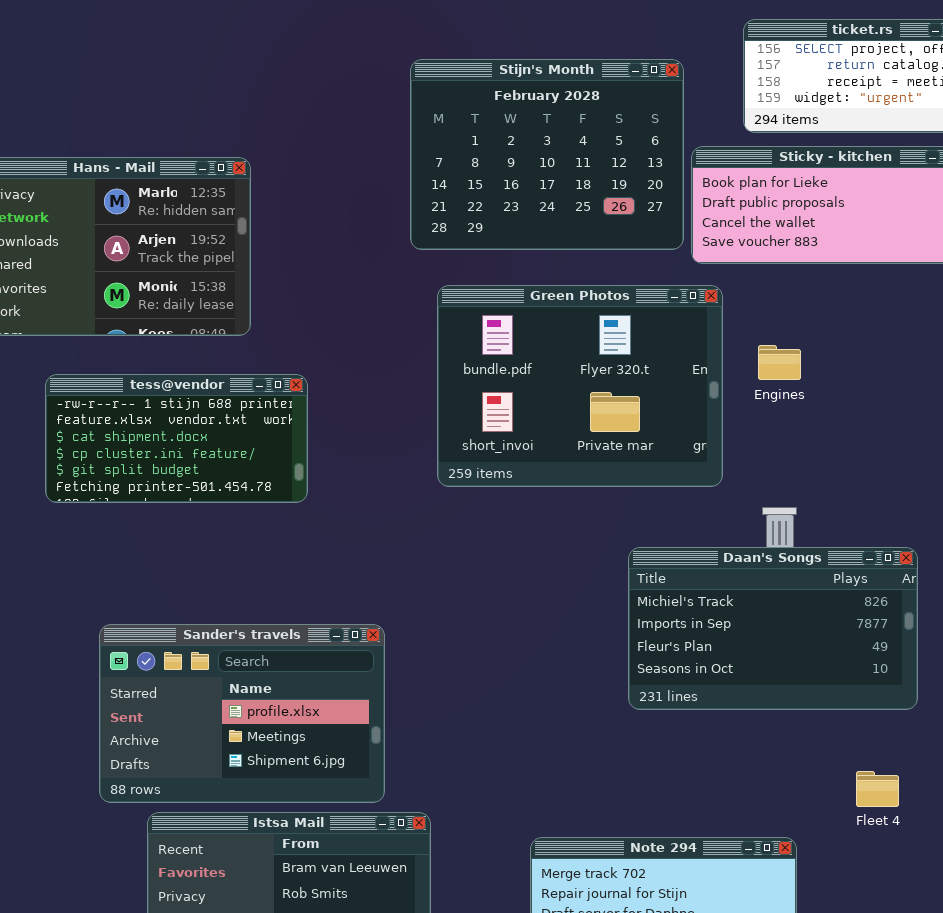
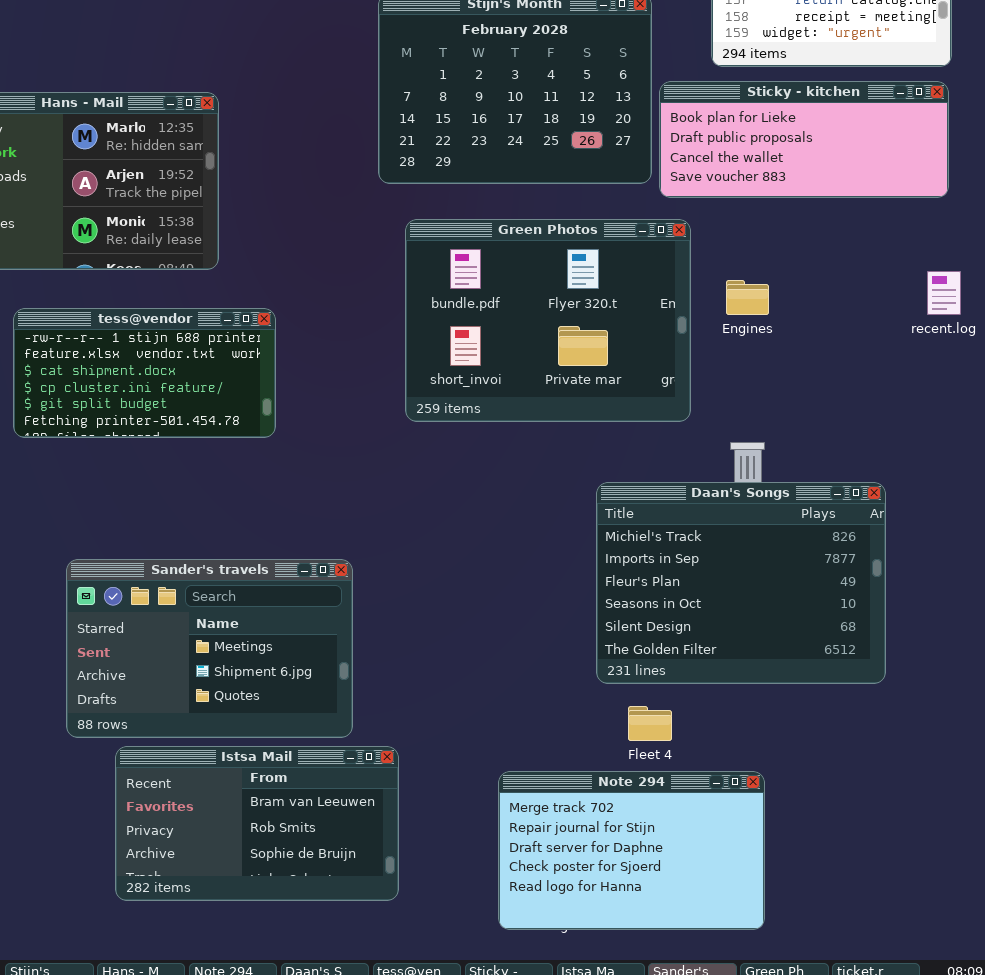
Daan's Songs: [628,547,918,710] -> [596,482,886,684], resized
Sander's travels: [99,624,385,803] -> [66,559,353,738], scrolled down 1 row
Fleet 4: [856,771,899,807] -> [628,706,672,741], moved

